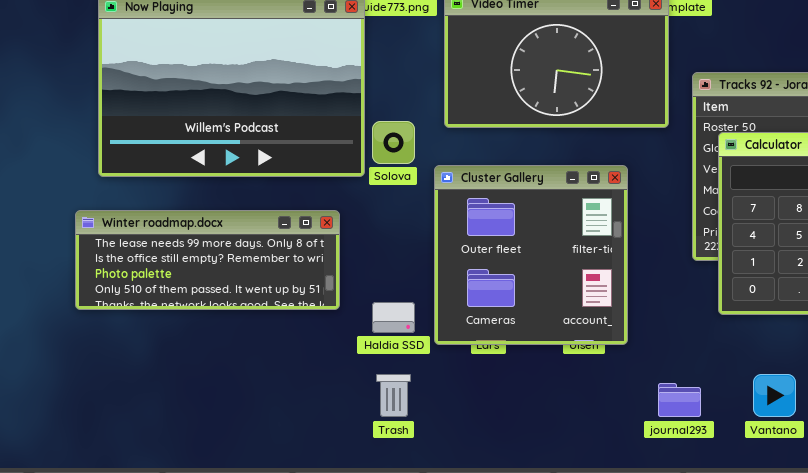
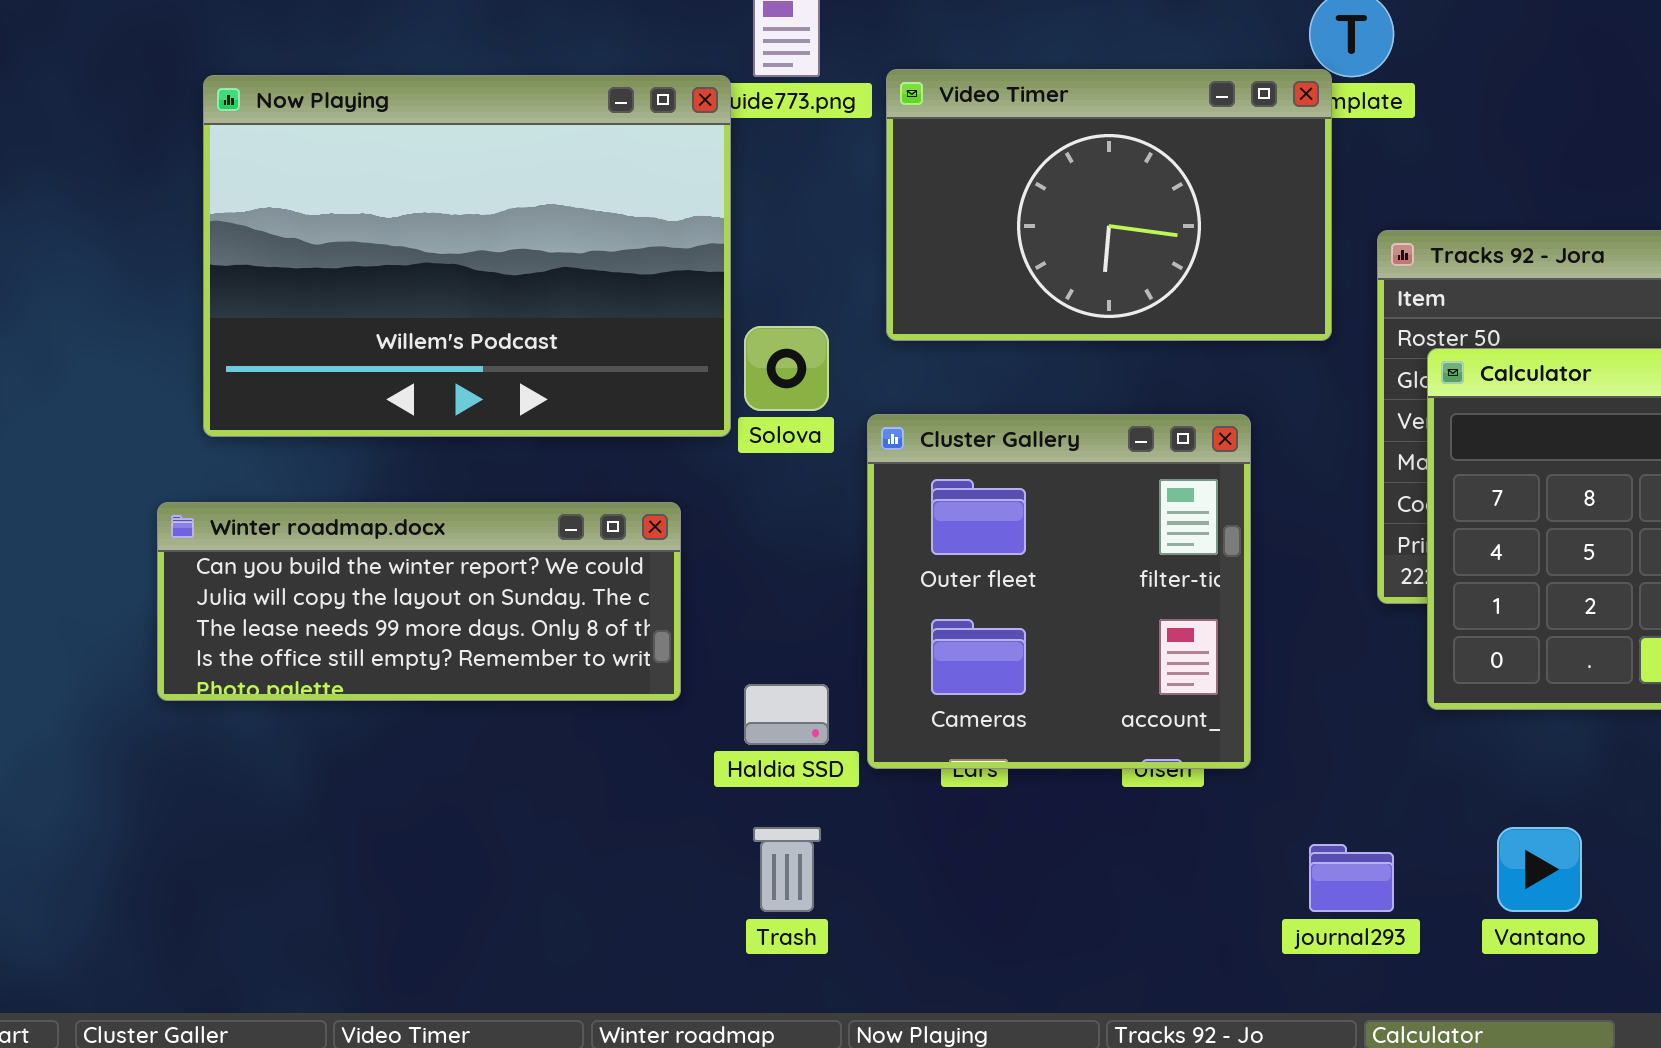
Winter roadmap.docx: [75,210,340,310] -> [157,502,681,701], scrolled up 2 rows

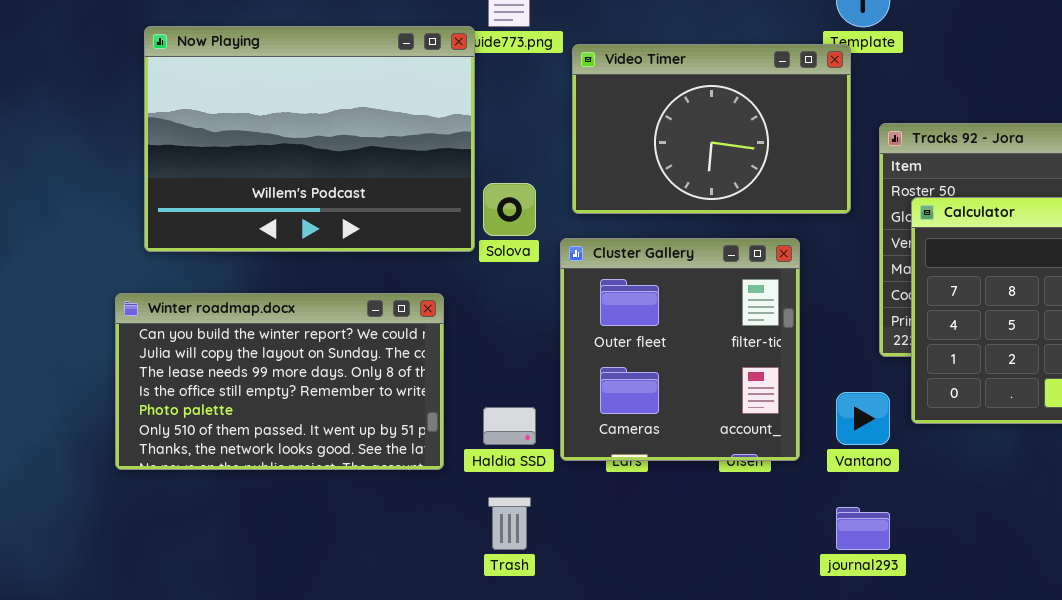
Video Timer: [886,69,1332,341] -> [572,44,851,214], moved
Winter roadmap.docx: [157,502,681,701] -> [115,293,444,470], resized
Vantano: [1497,827,1582,912] -> [836,392,890,445], moved

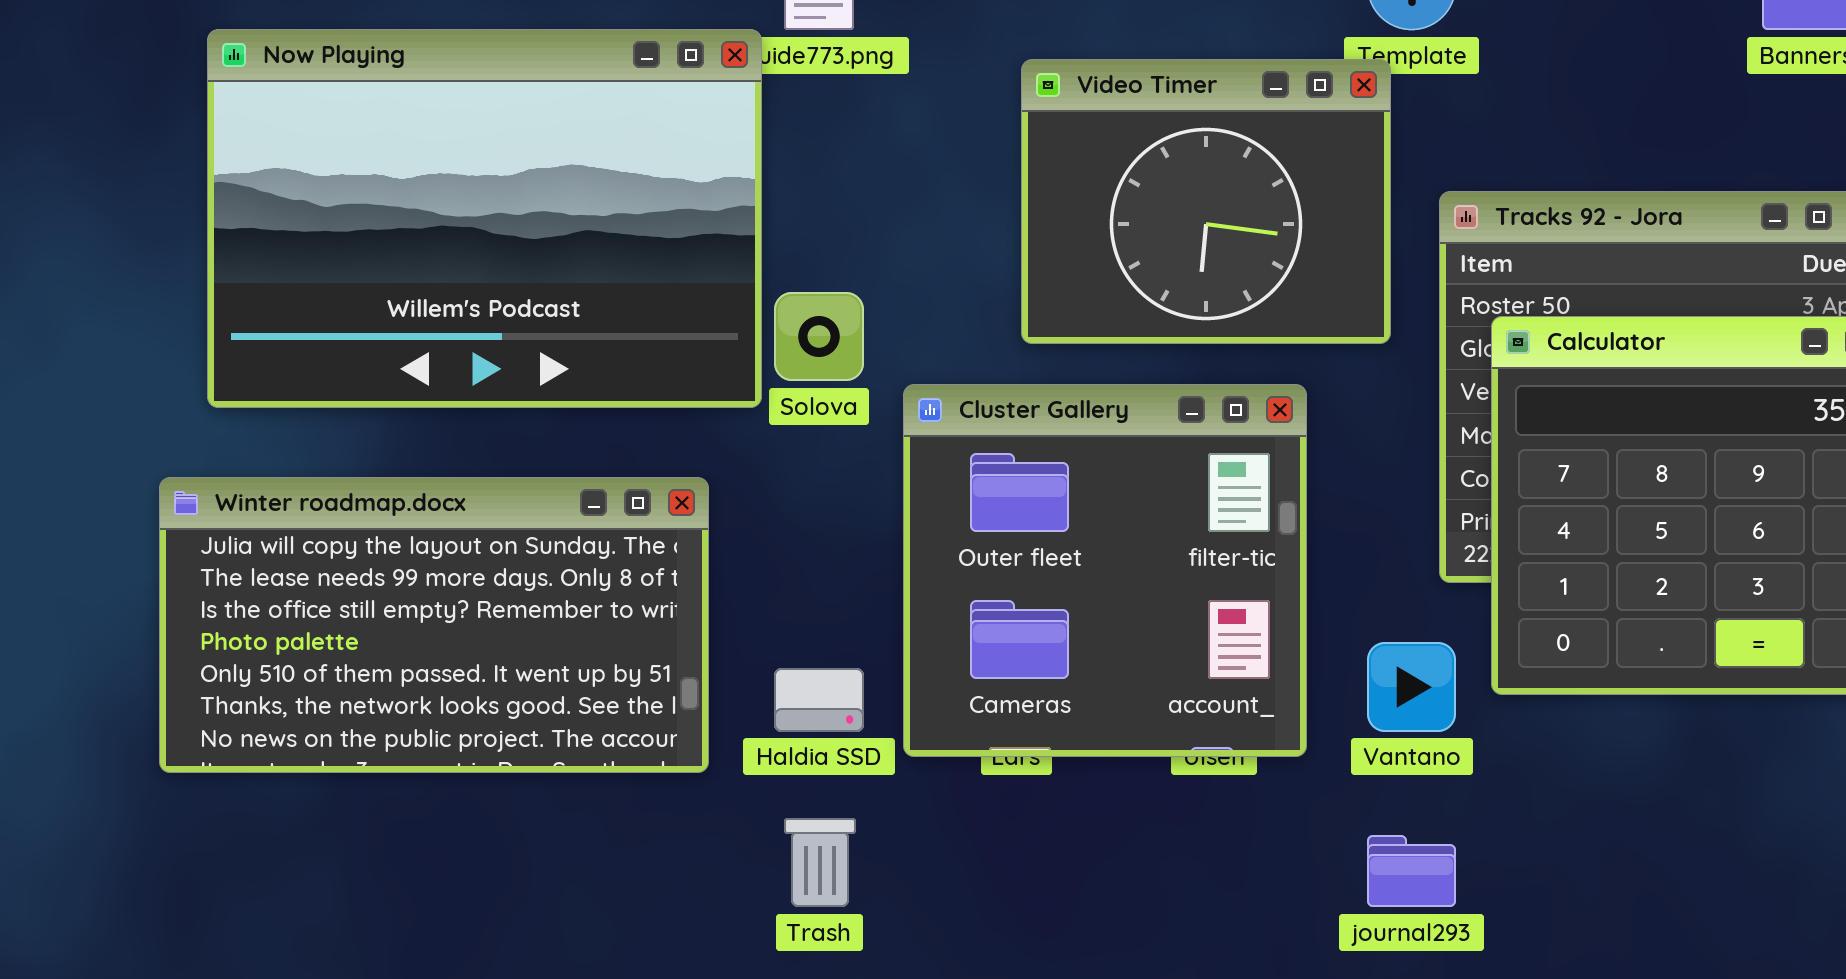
Video Timer: [572,44,851,214] -> [1021,59,1391,344], resized
Winter roadmap.docx: [115,293,444,470] -> [159,477,709,773], scrolled down 1 row

